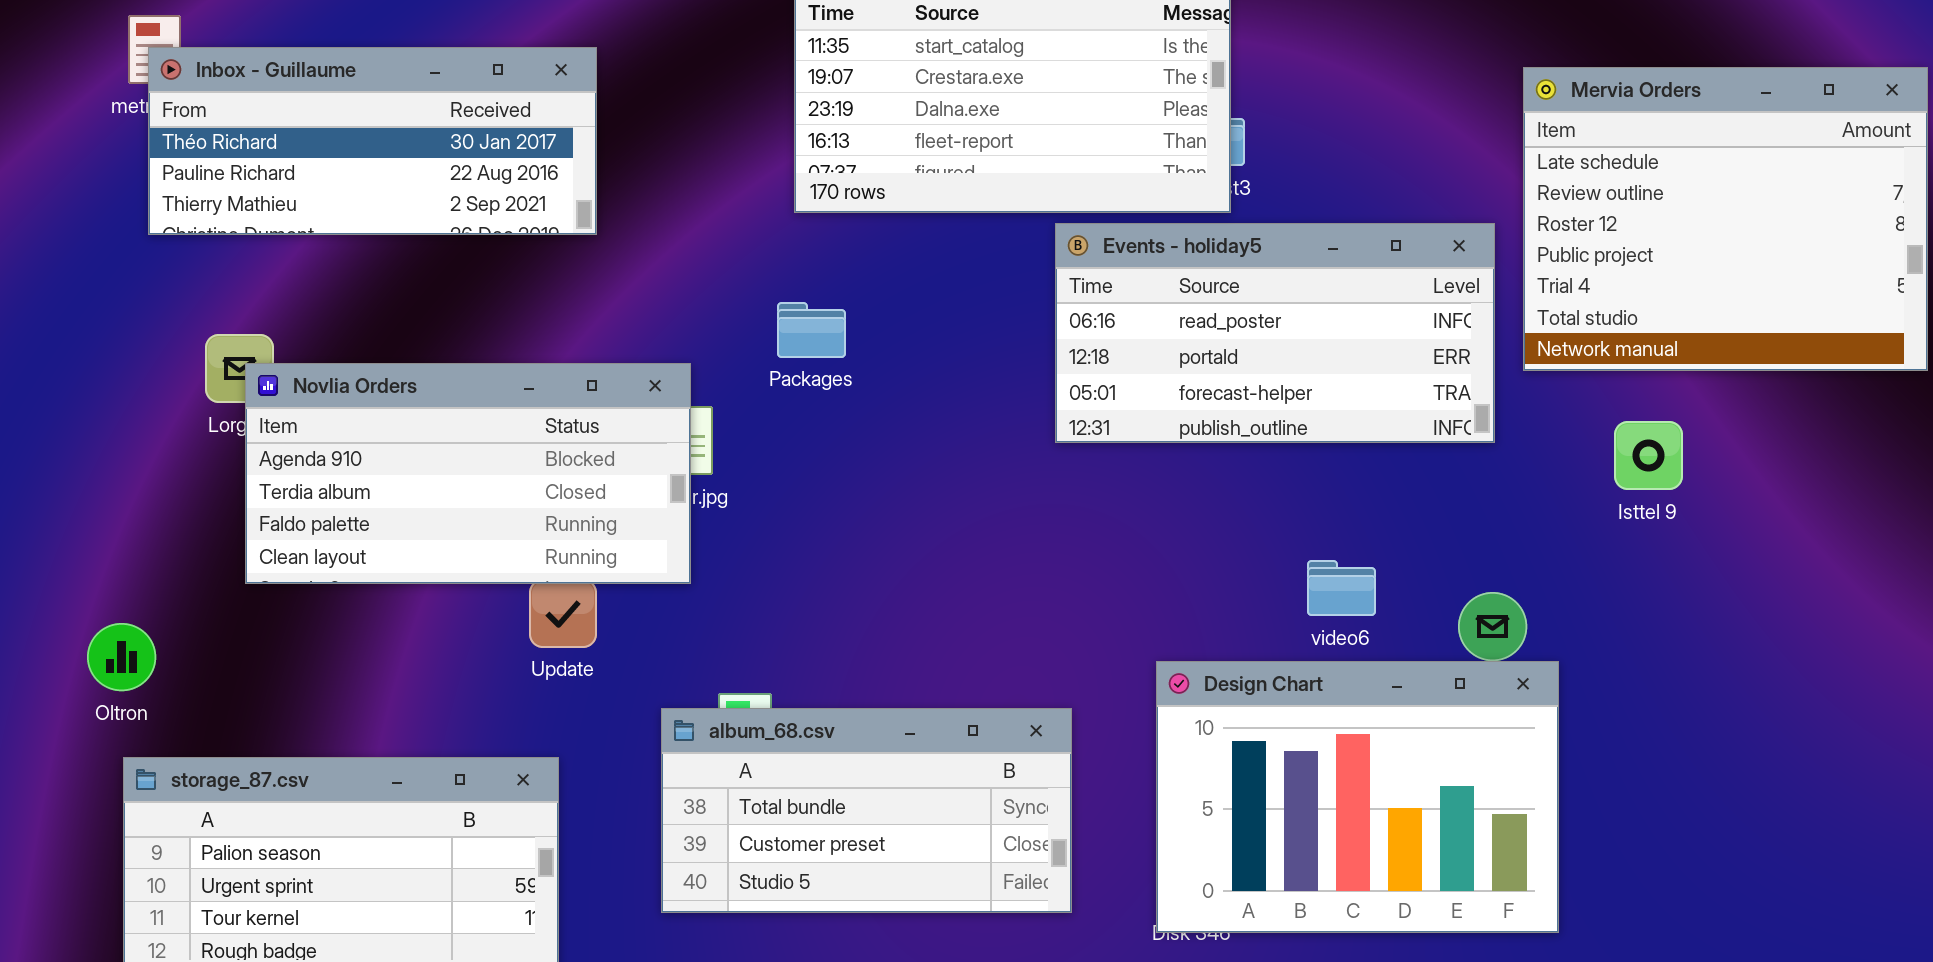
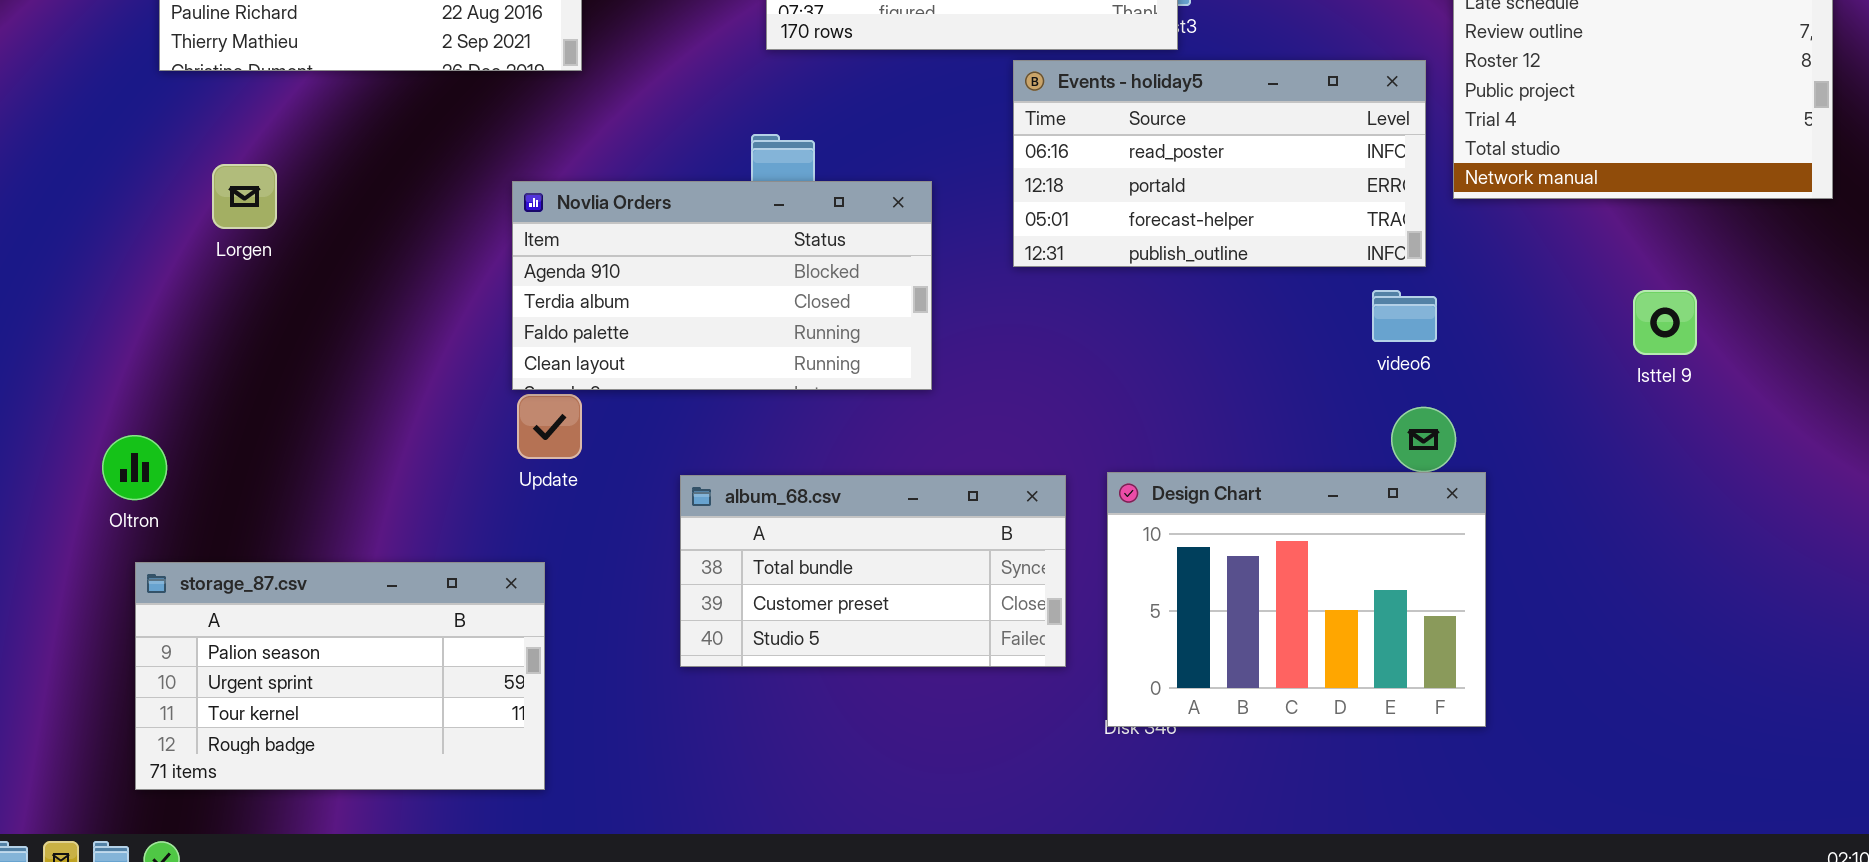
Novlia Orders: [245,363,691,584] -> [512,181,932,390], moved
Isttel 9: [1614,421,1683,490] -> [1633,290,1697,355], moved
video6: [1307,560,1376,616] -> [1372,290,1437,342], moved
album_68.csv: [661,708,1072,913] -> [680,475,1066,667], moved

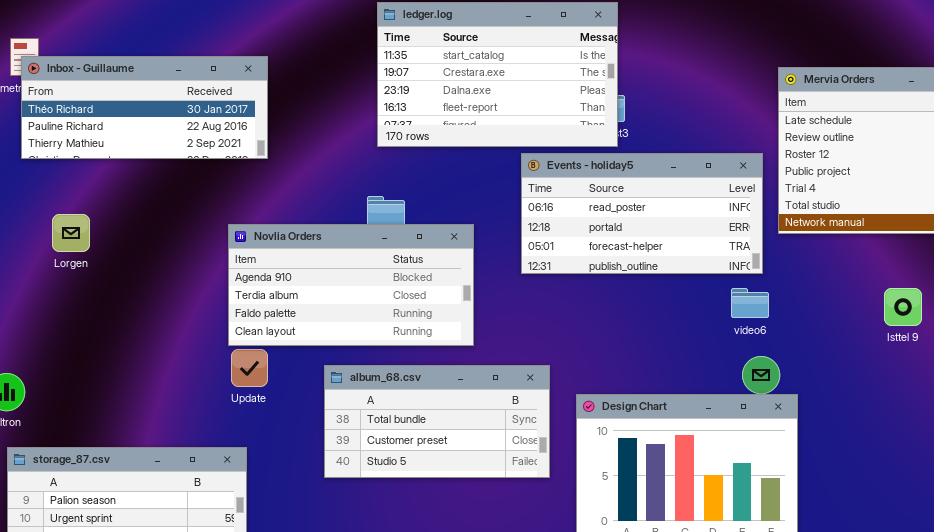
album_68.csv: [680,475,1066,667] -> [324,365,550,478], moved

